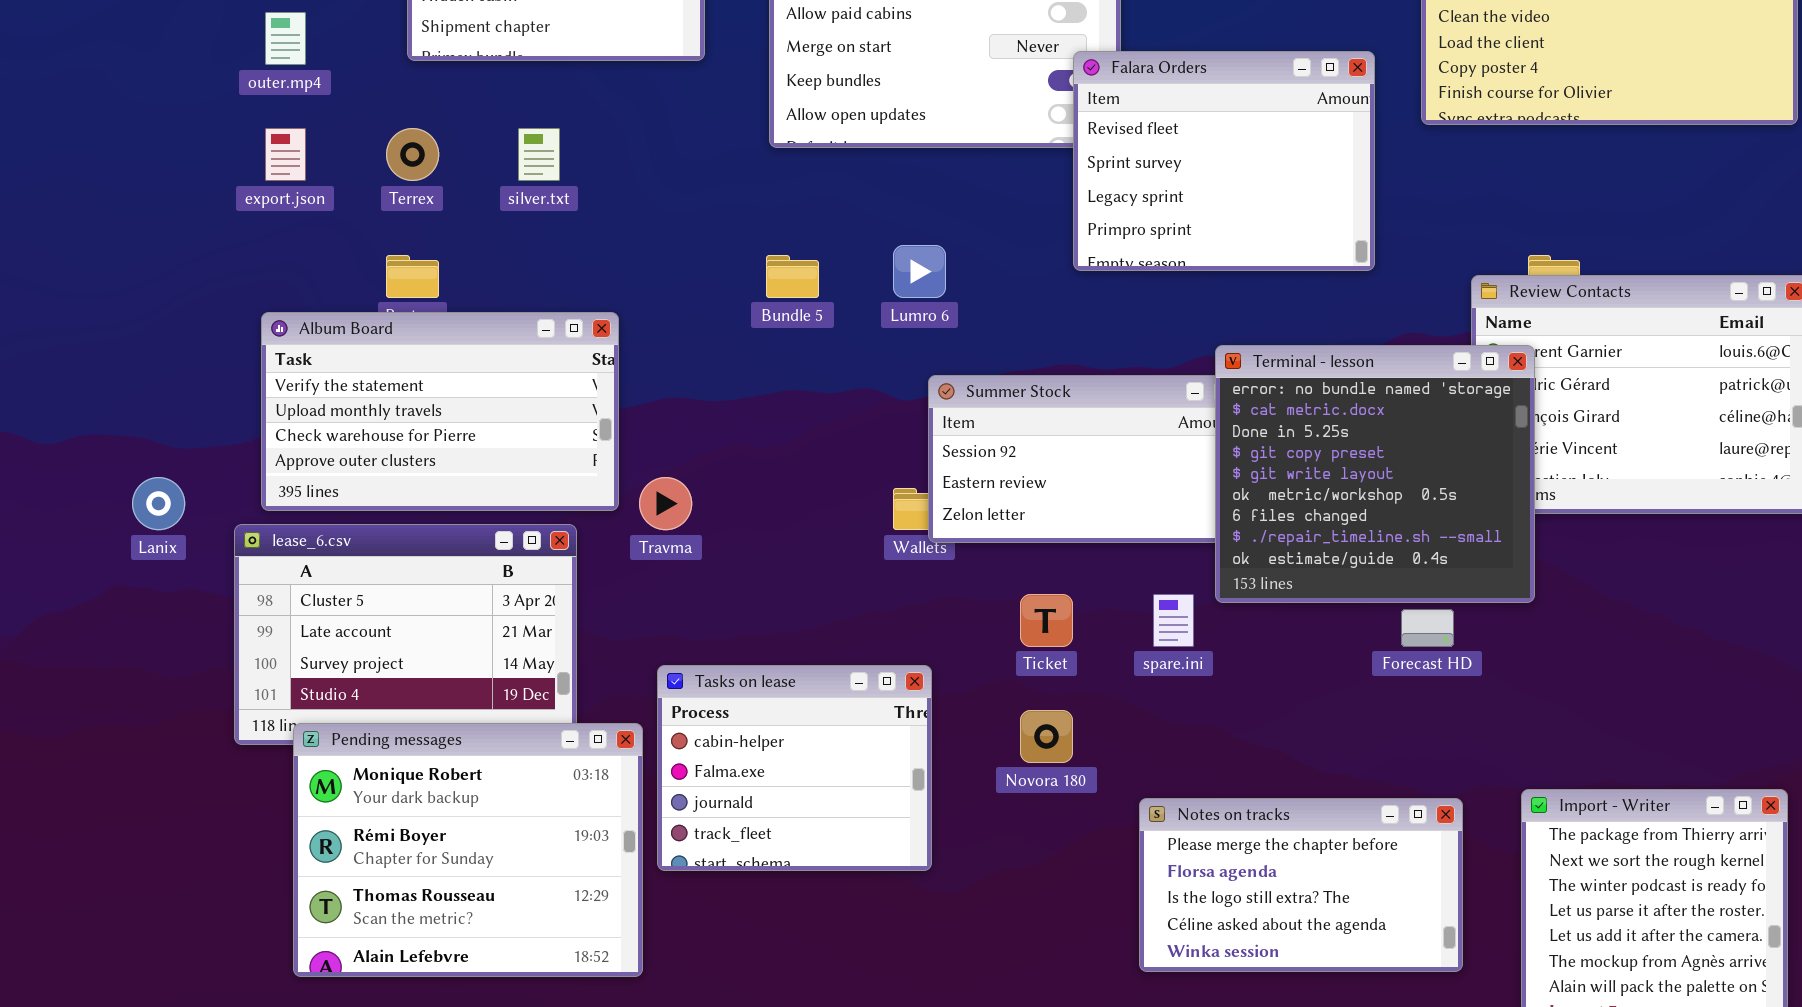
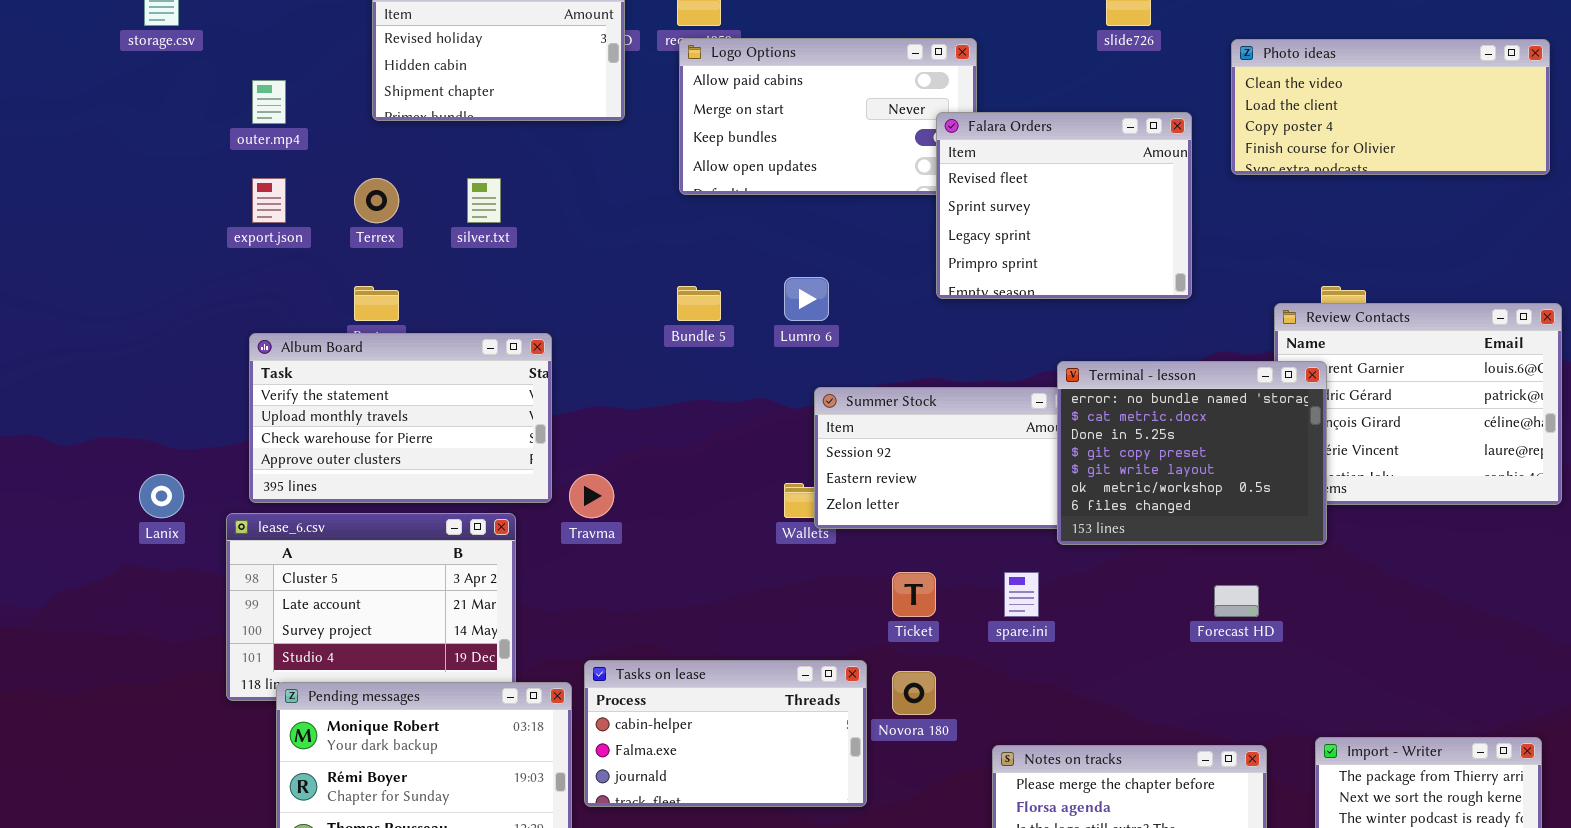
Terminal - lesson: [1215,345,1535,603] -> [1057,361,1327,545], resized
Tasks on lease: [657,665,932,871] -> [584,660,867,807], resized

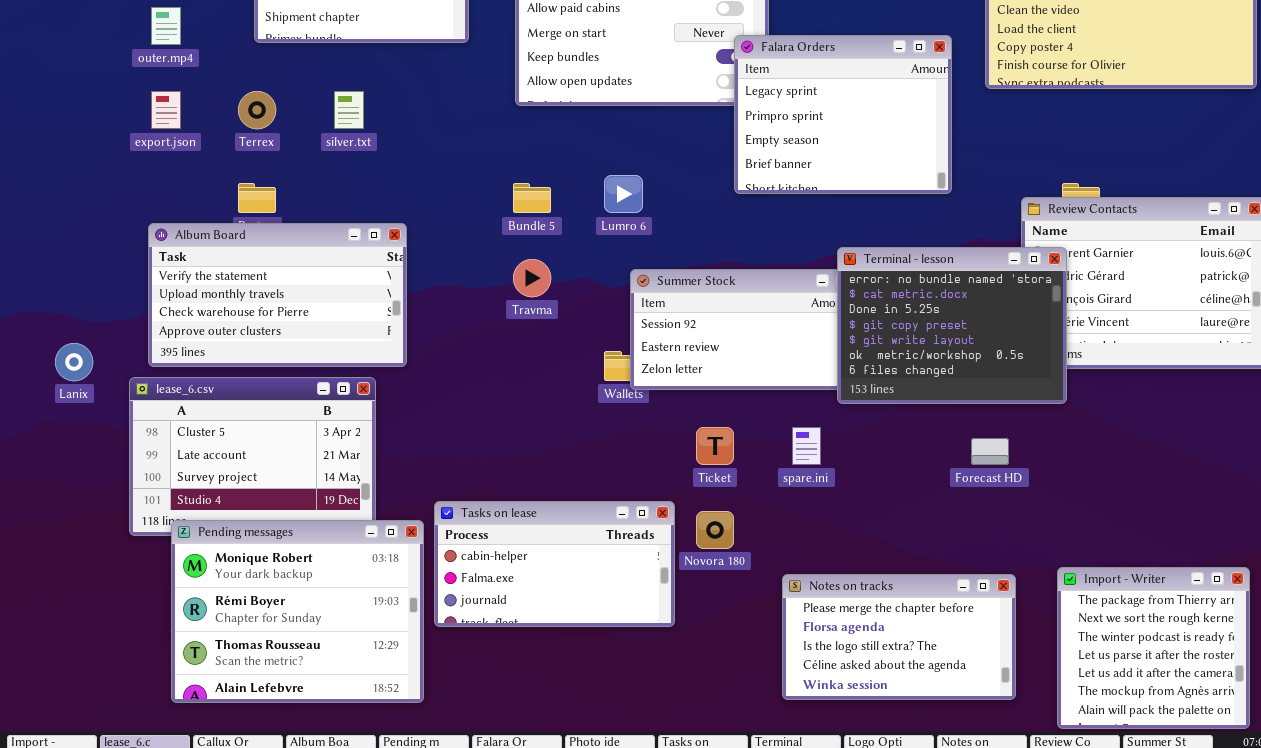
Falara Orders: [936,112,1192,299] -> [734,35,952,194], scrolled down 2 rows
Travma: [569,474,614,518] -> [513,259,551,297], moved

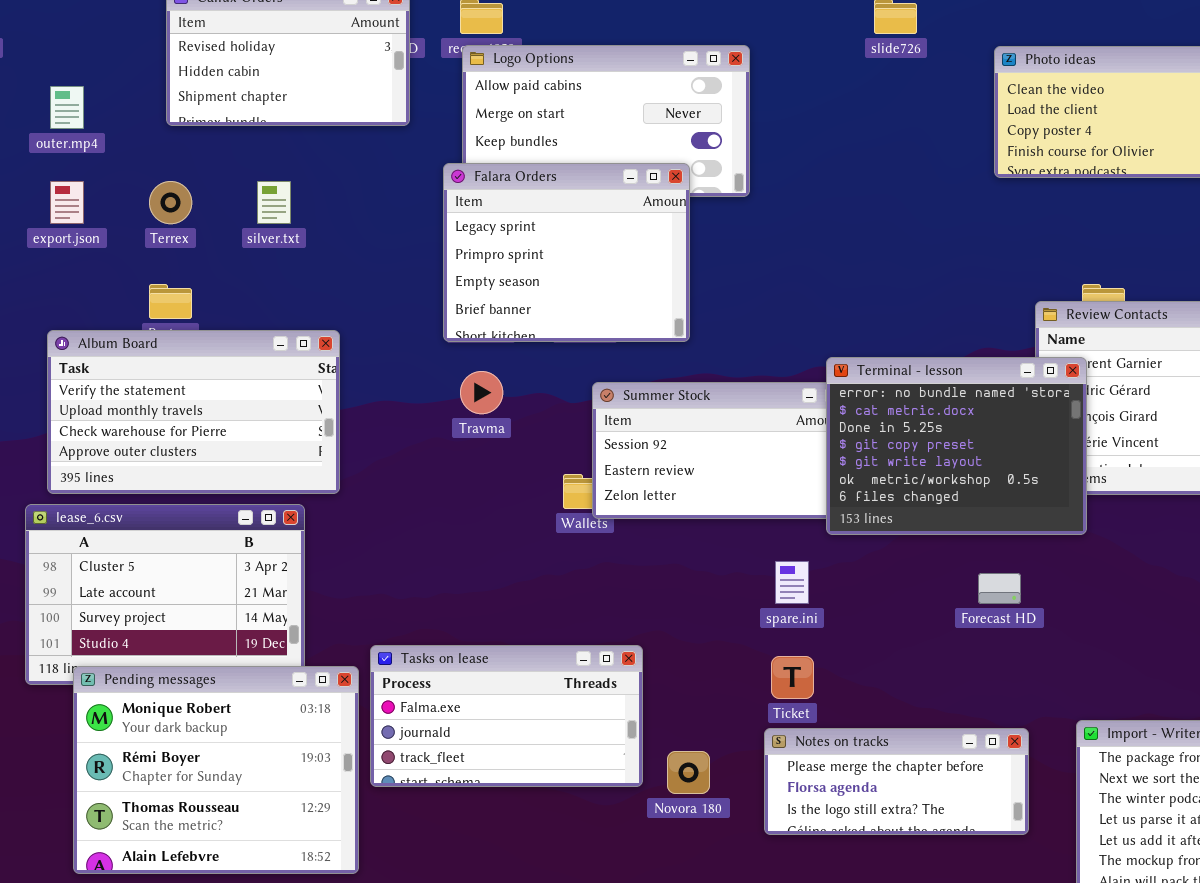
Falara Orders: [734,35,952,194] -> [443,163,690,342], moved
Ticket: [696,427,734,465] -> [771,656,814,699], moved
Tasks on lease: [434,501,675,627] -> [370,645,643,787], scrolled down 1 row
Novora 180: [696,511,734,549] -> [667,751,710,794], moved
Notes on tracks: [782,574,1016,700] -> [764,728,1029,835], resized

